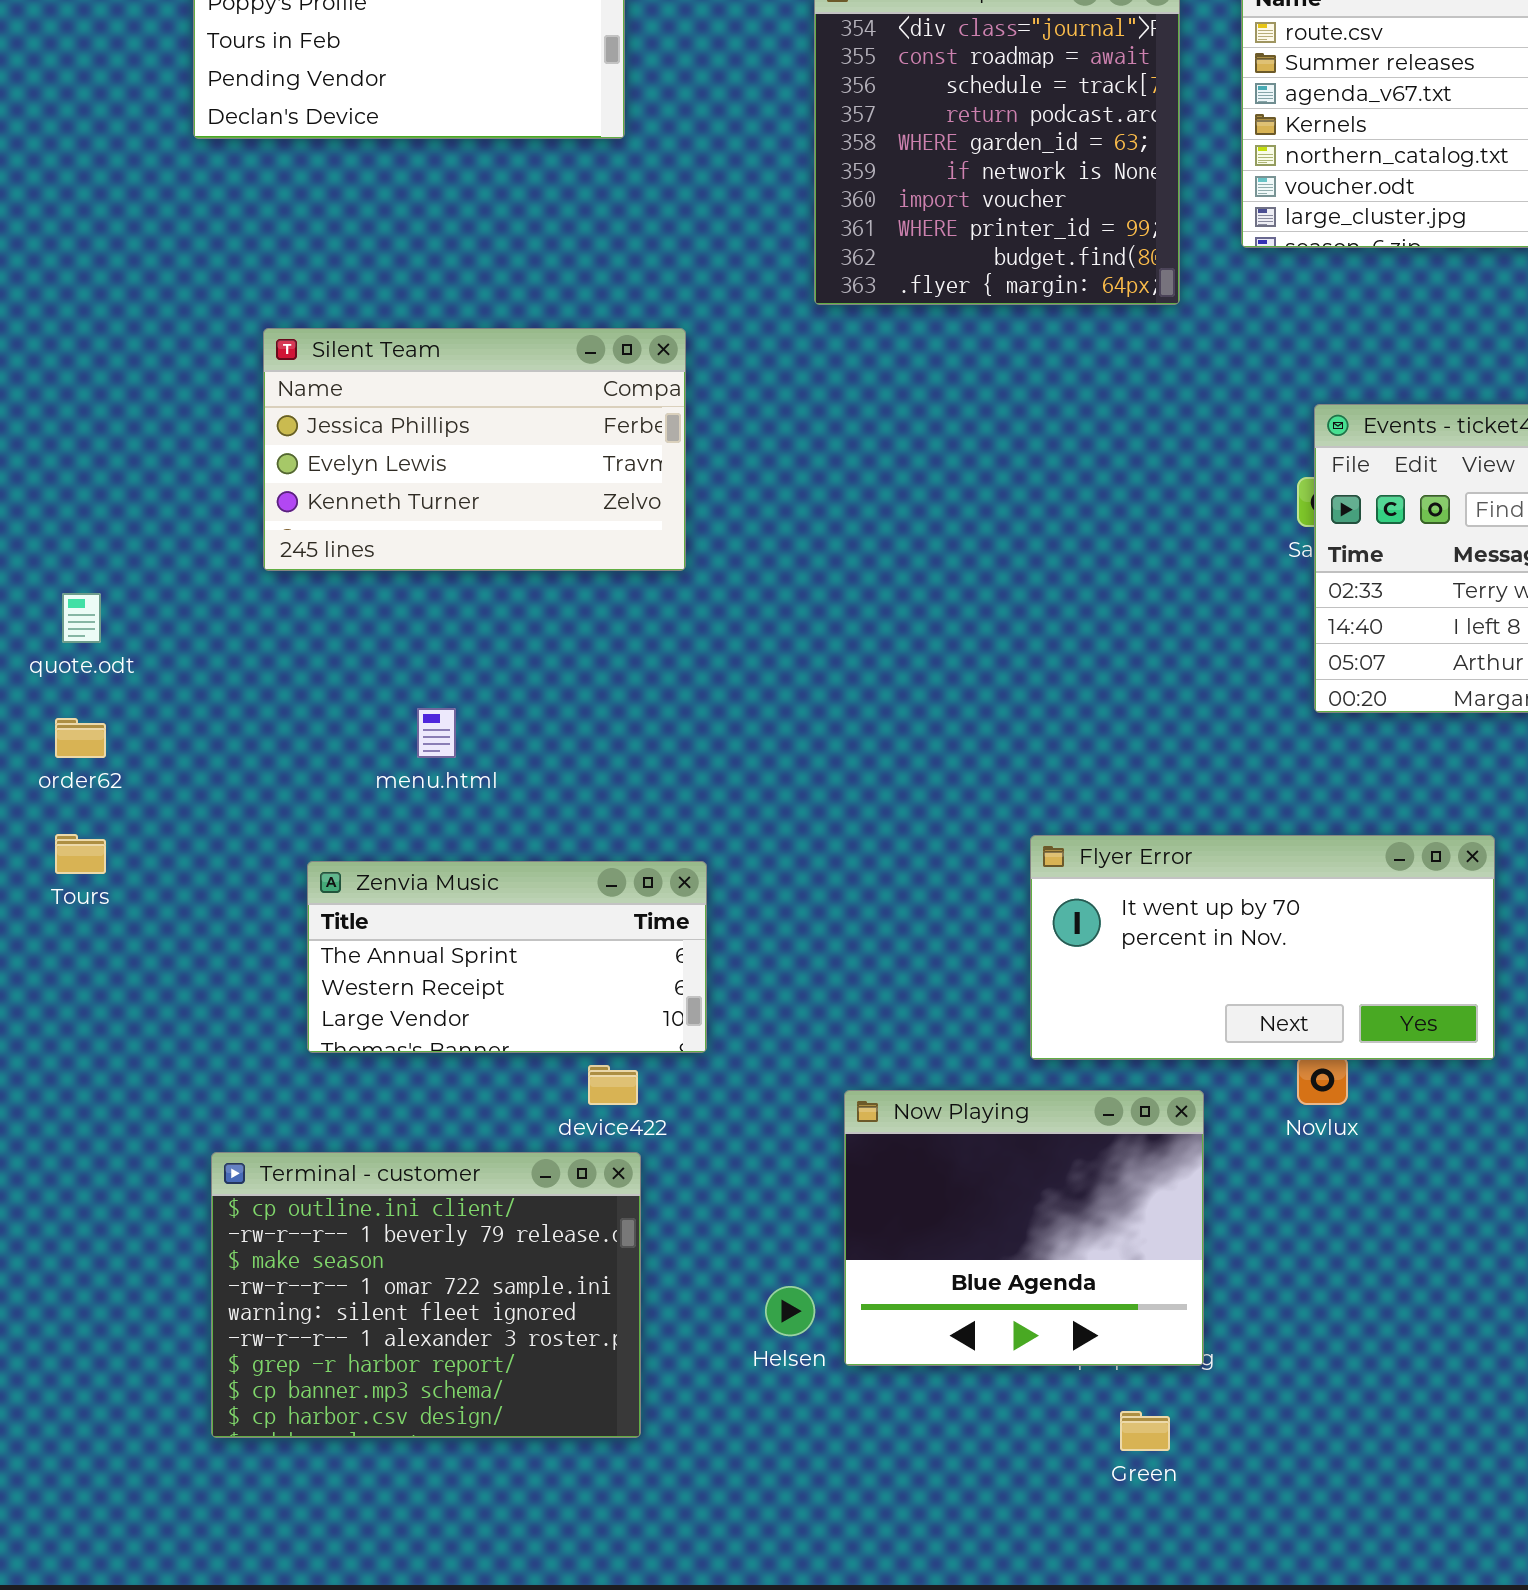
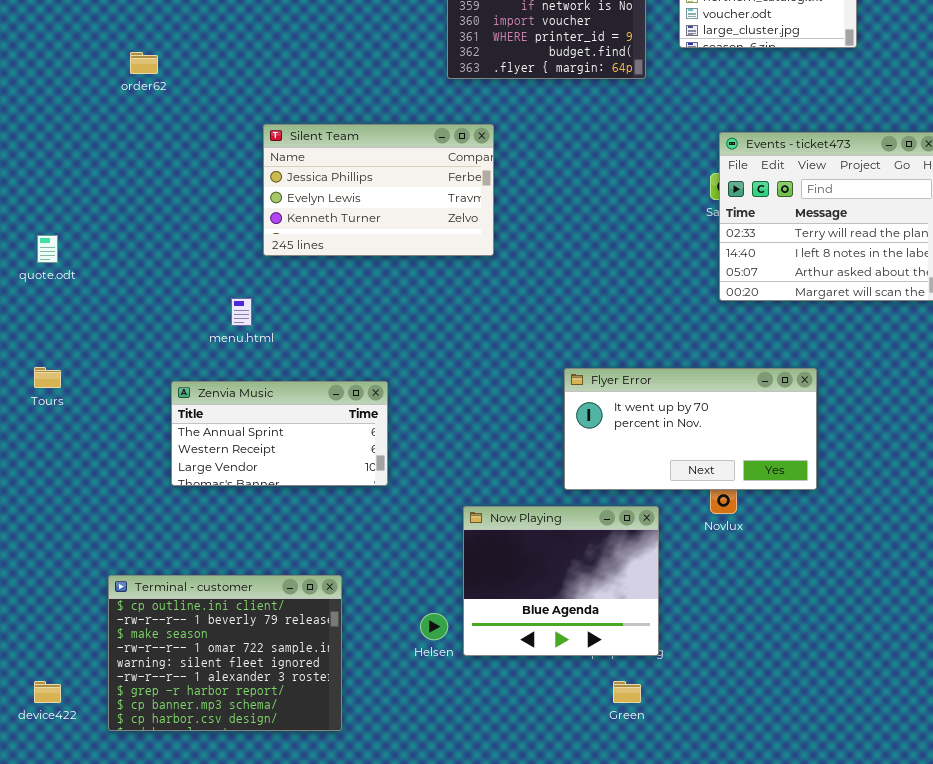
Silent Team: [263,328,686,571] -> [263,124,494,256], moved
order62: [55,718,106,758] -> [130,52,158,74], moved
device422: [588,1065,638,1105] -> [34,681,61,703], moved
Terminal - customer: [211,1152,641,1438] -> [108,575,342,731], moved

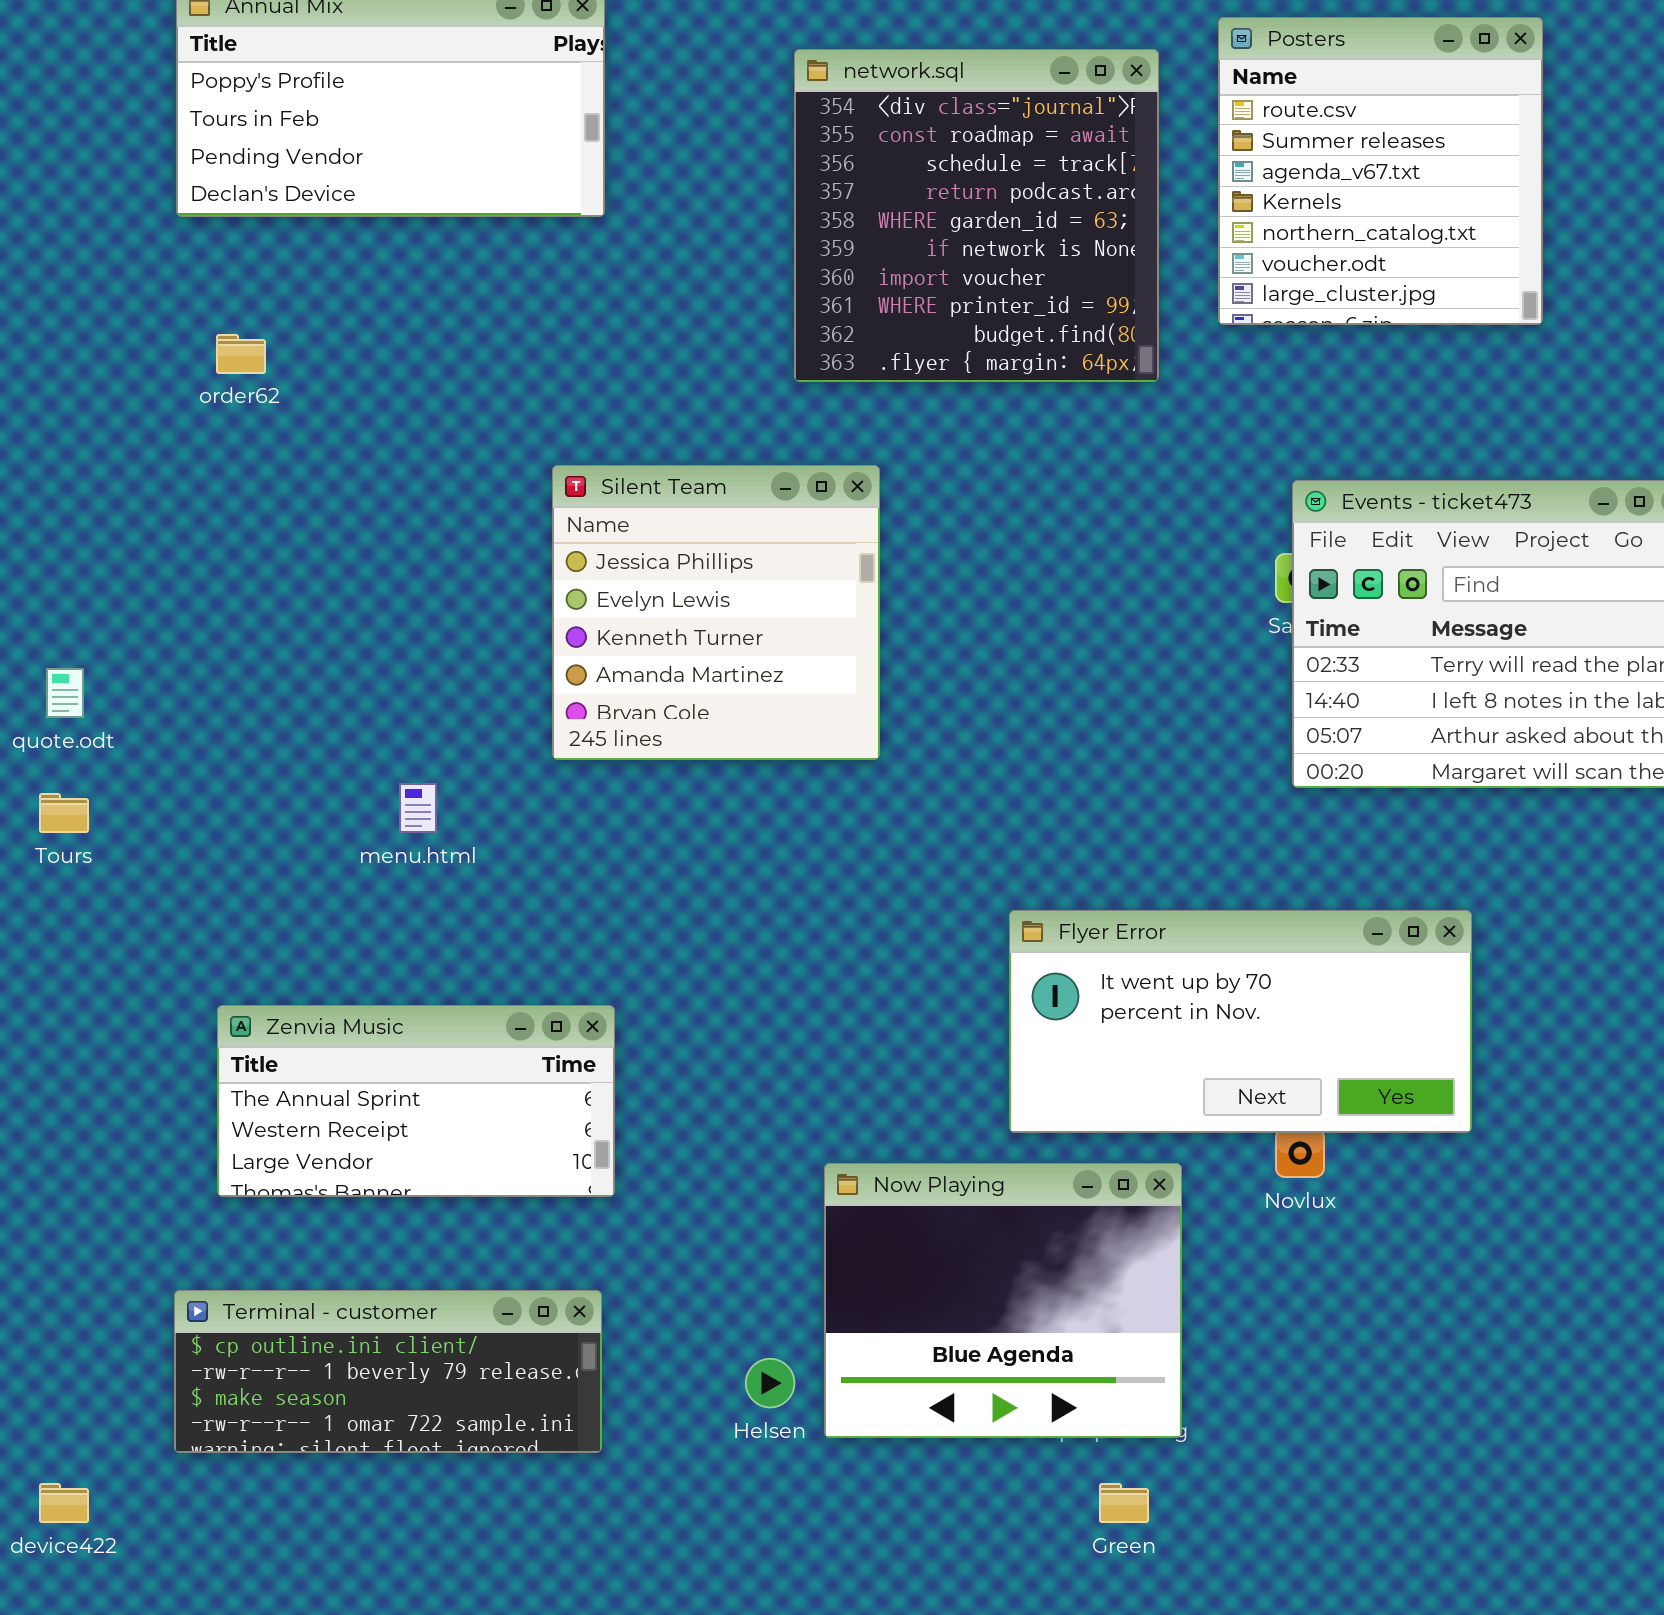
Silent Team: [263,124,494,256] -> [552,465,880,760], resized
Tours: [34,367,61,388] -> [39,793,89,833], moved
Zenvia Music: [171,381,388,486] -> [217,1005,615,1197], moved
Terminal - customer: [108,575,342,731] -> [174,1290,602,1453], resized

